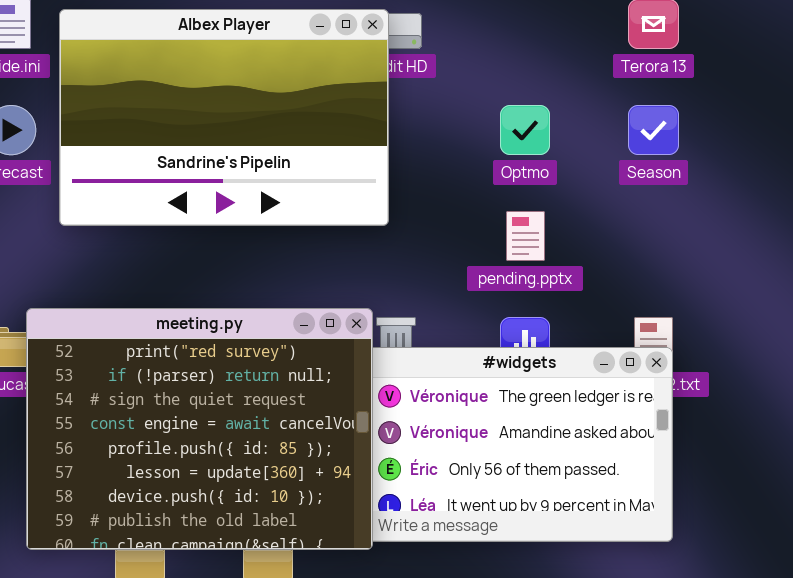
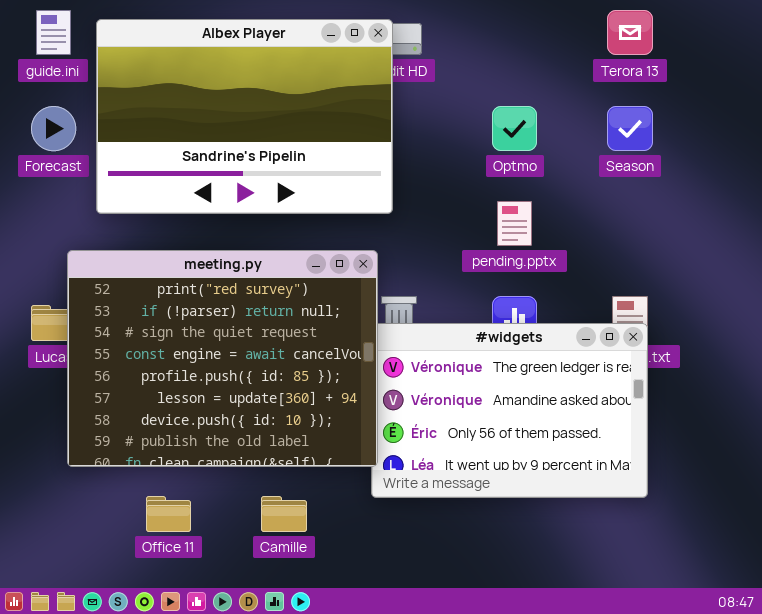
meeting.py: [26,308,373,550] -> [67,250,378,467], moved

